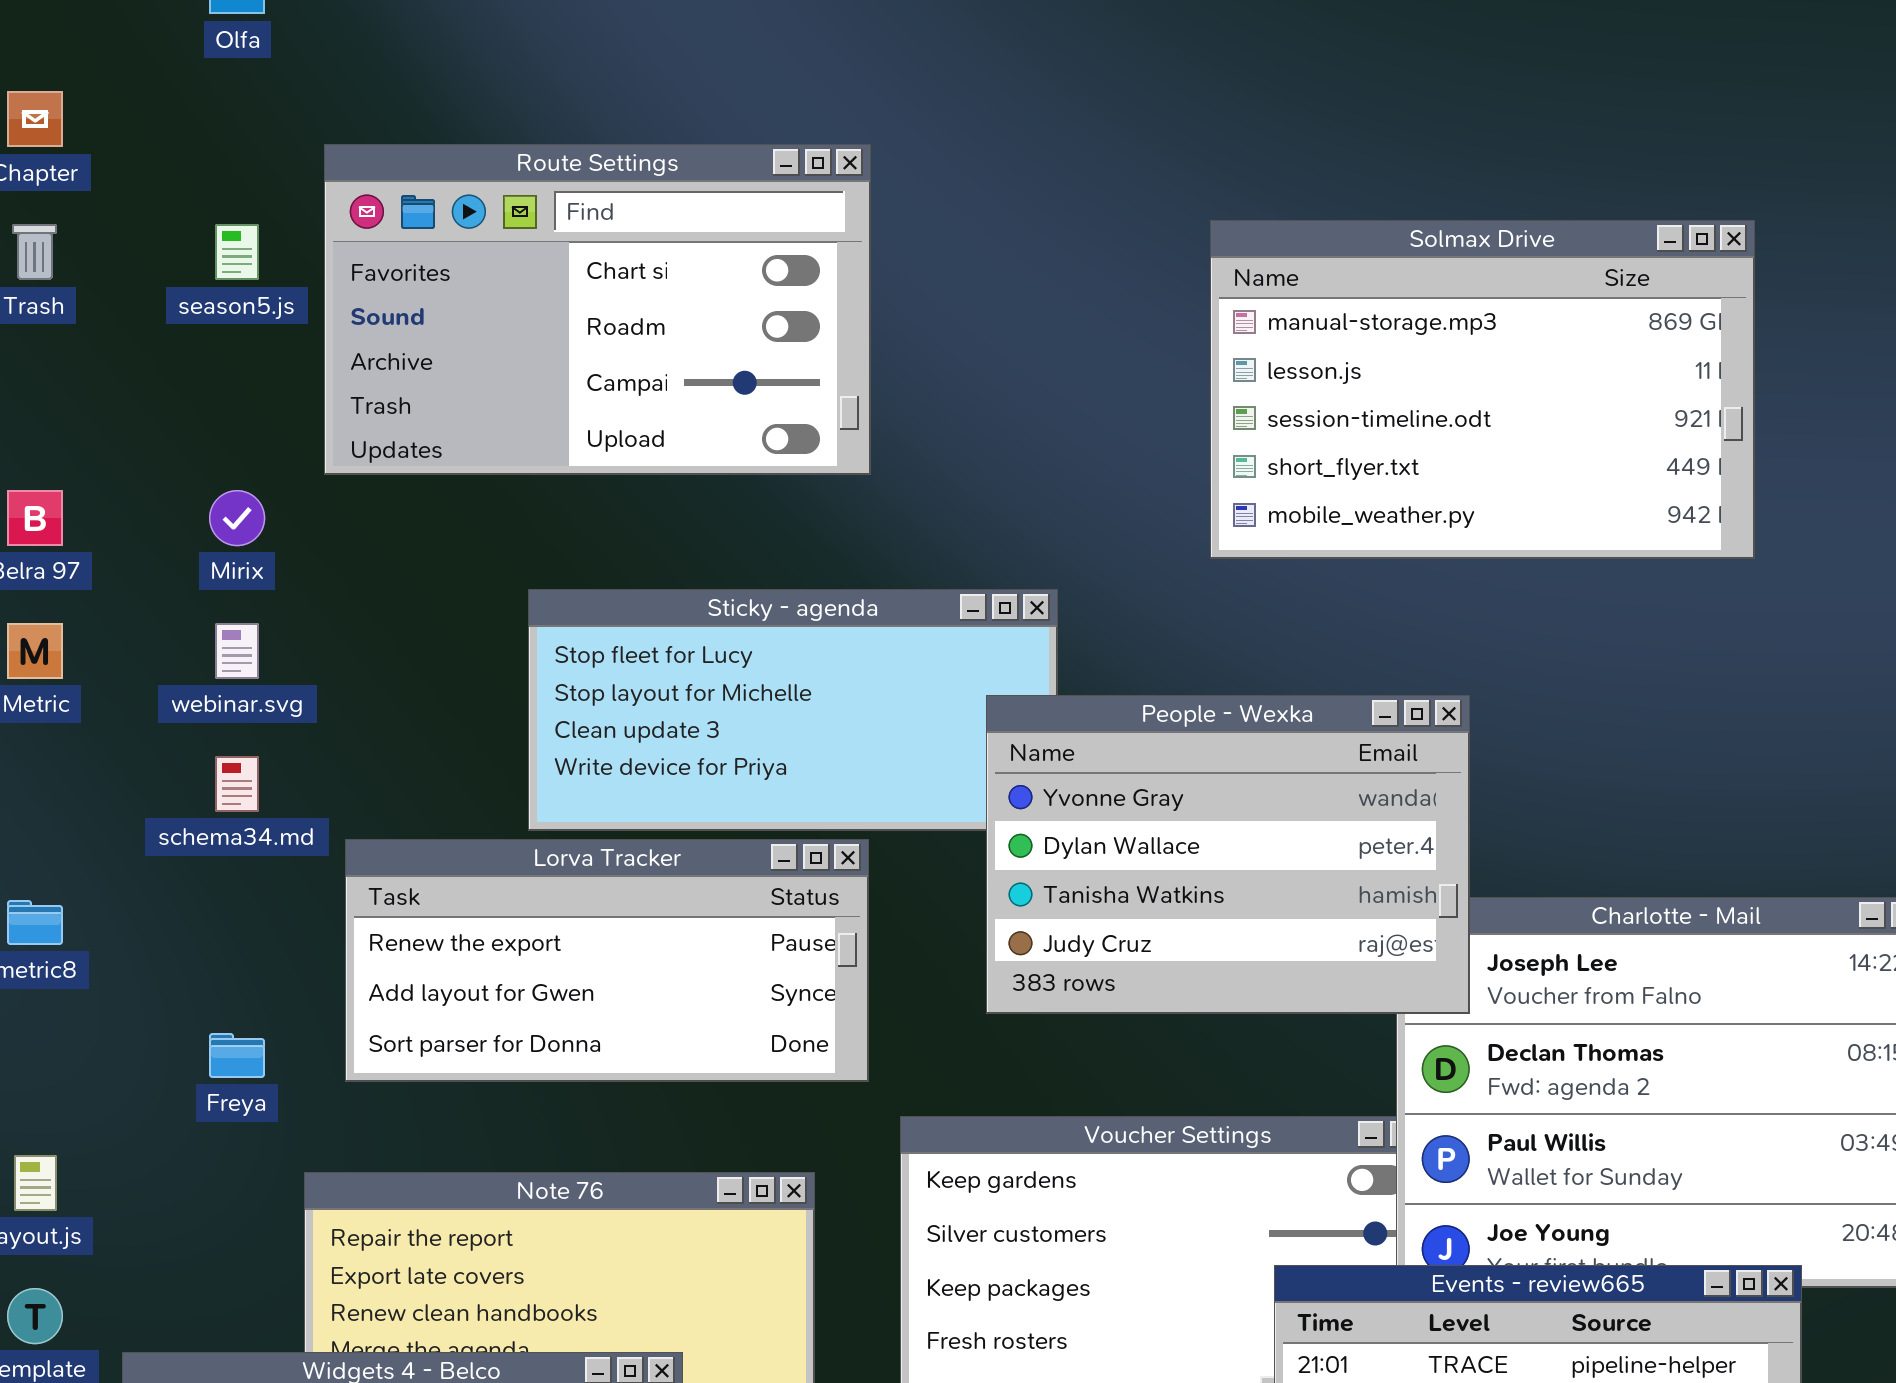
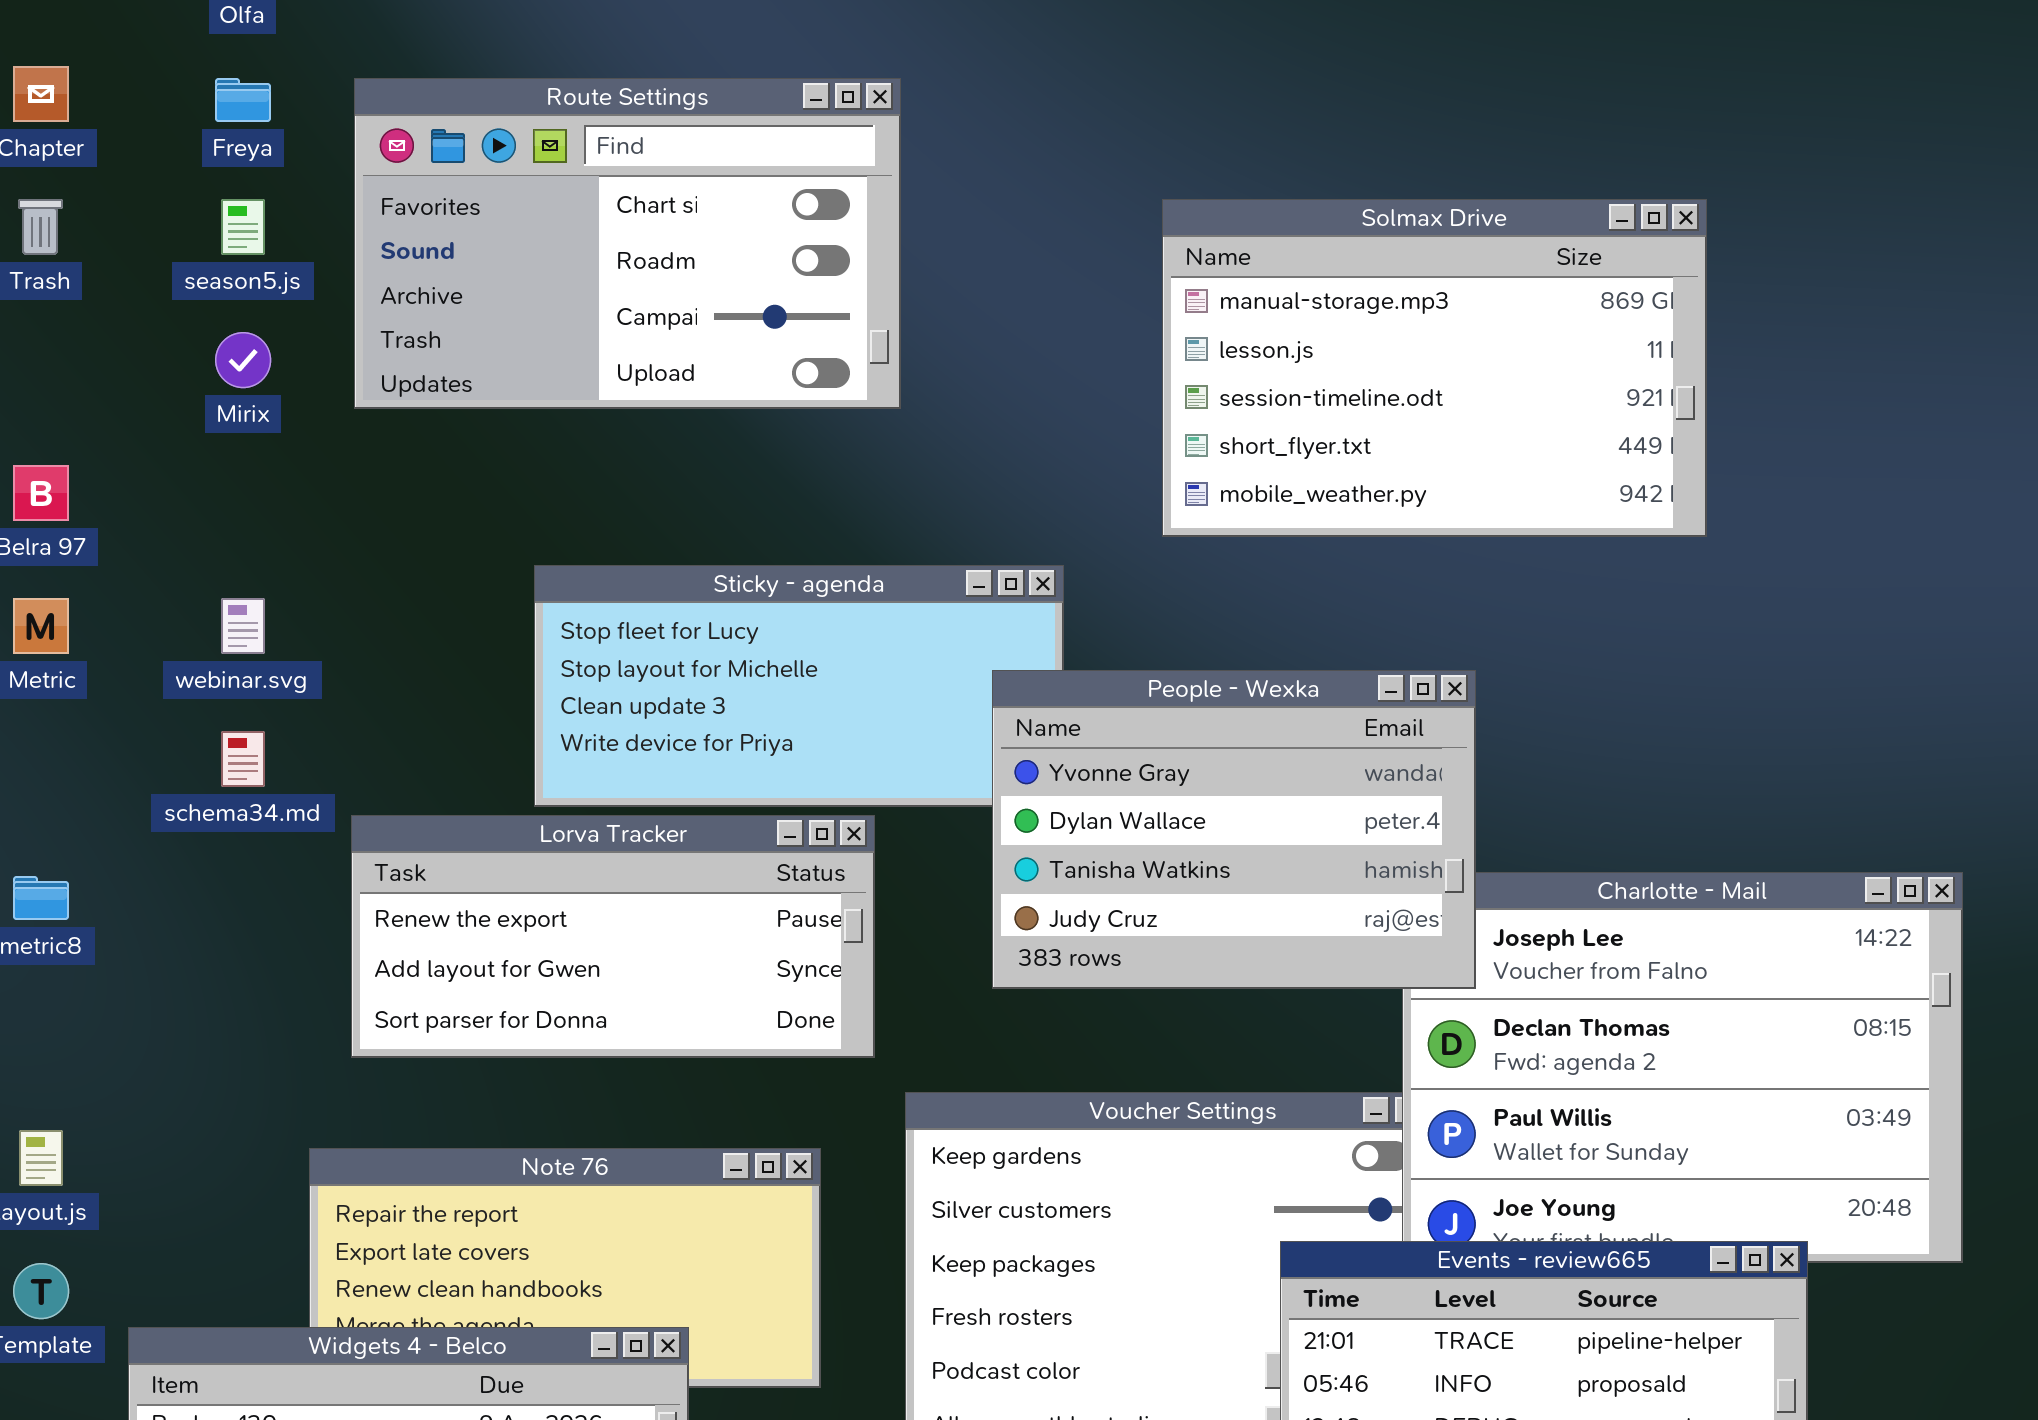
Route Settings: [324,144,871,475] -> [354,78,901,409], moved
Solmax Drive: [1210,220,1755,559] -> [1162,199,1707,537], moved
Mirix: [209,490,265,546] -> [215,332,271,388], moved
Freya: [209,1033,265,1078] -> [215,78,271,122], moved

